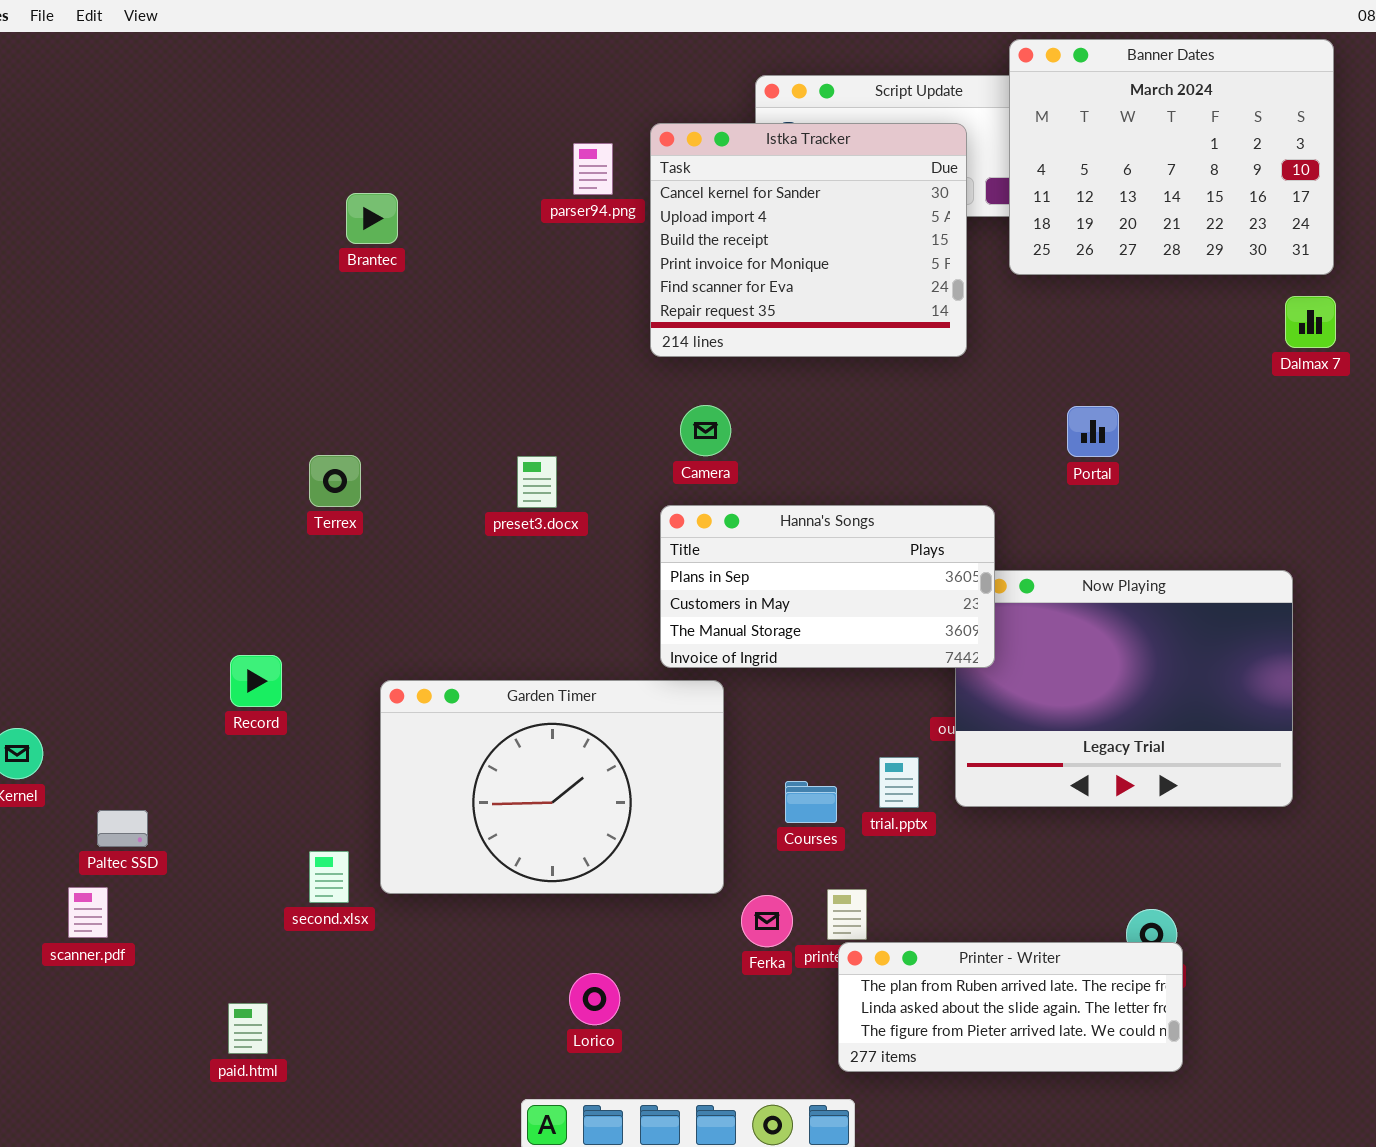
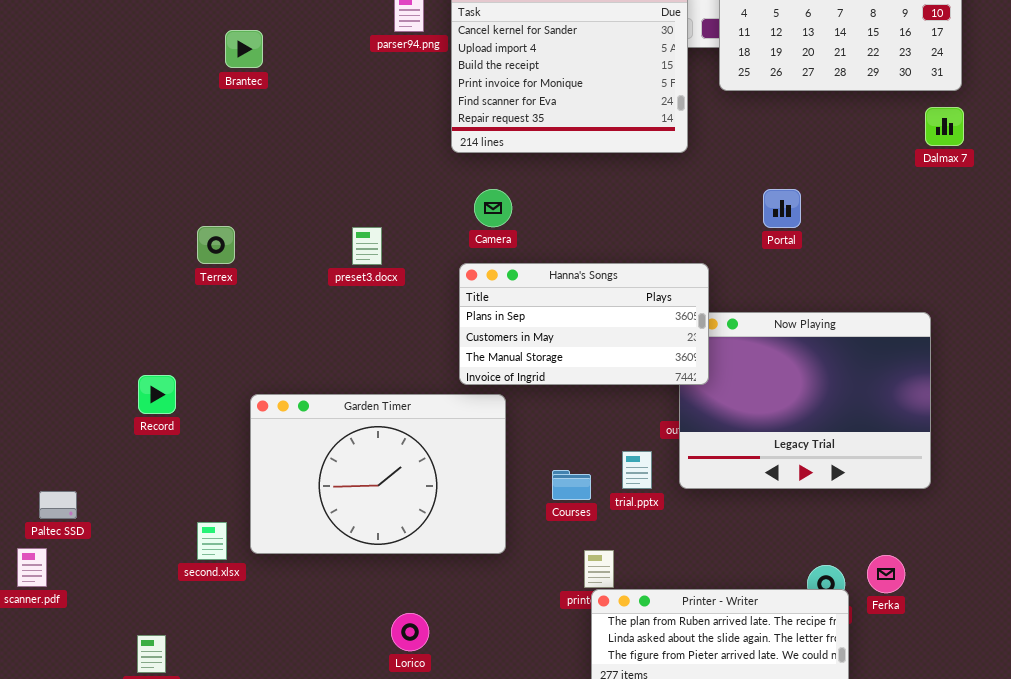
Ferka: [741,895,793,947] -> [867,555,905,593], moved

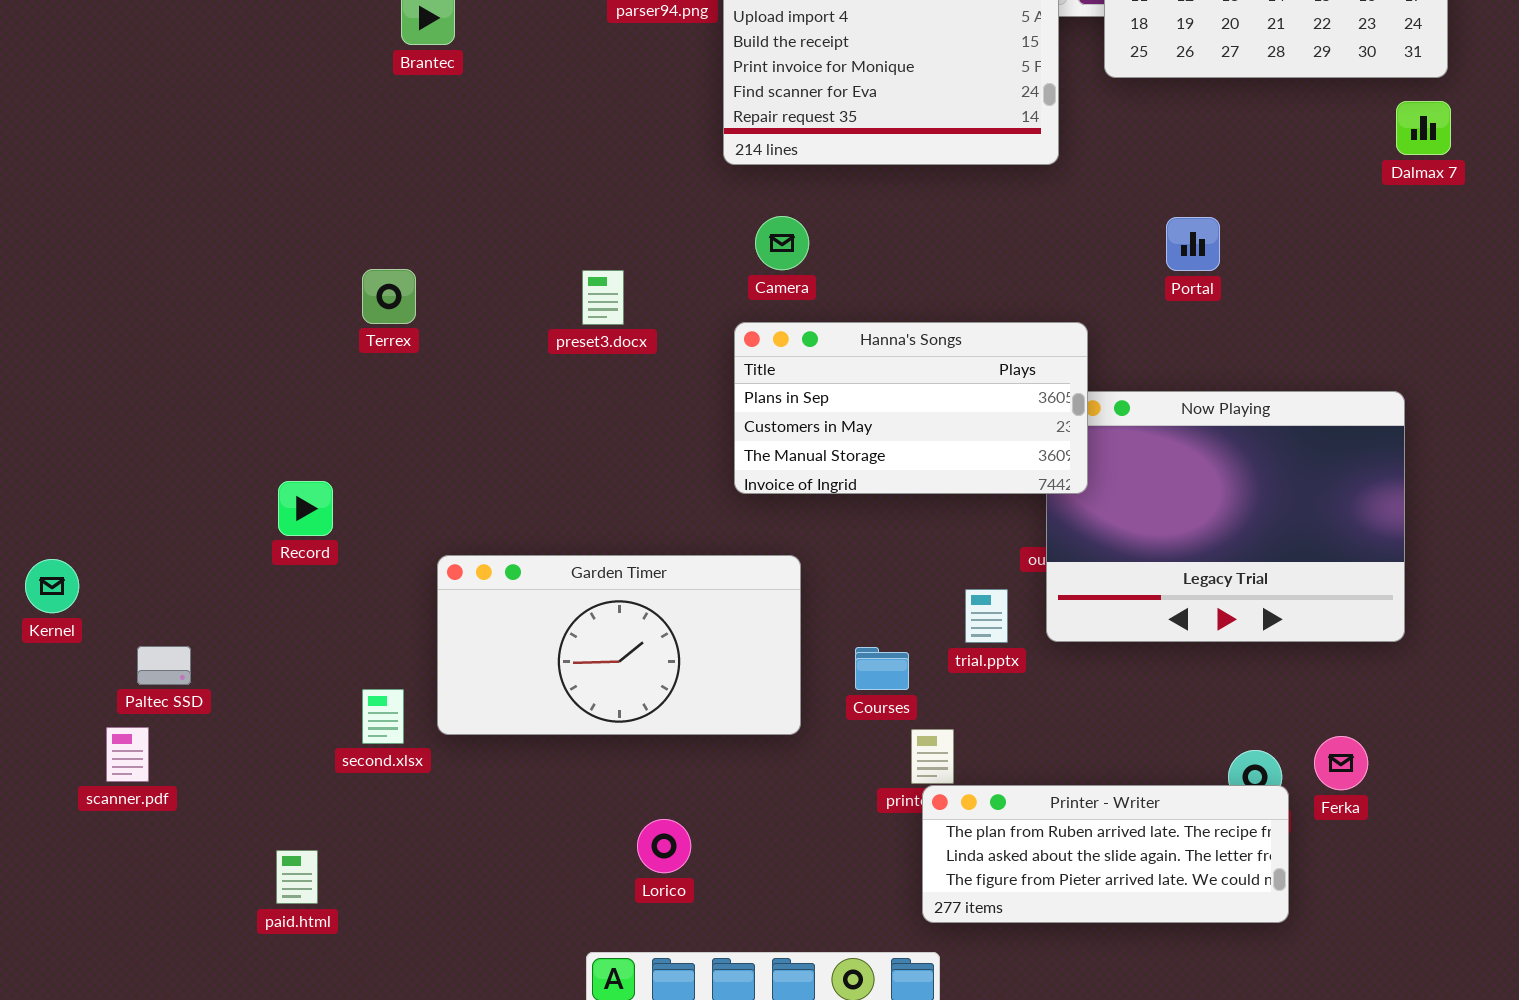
Garden Timer: [250,394,506,554] -> [437,555,801,735], resized
Courses: [552,470,591,500] -> [855,647,909,690], moved

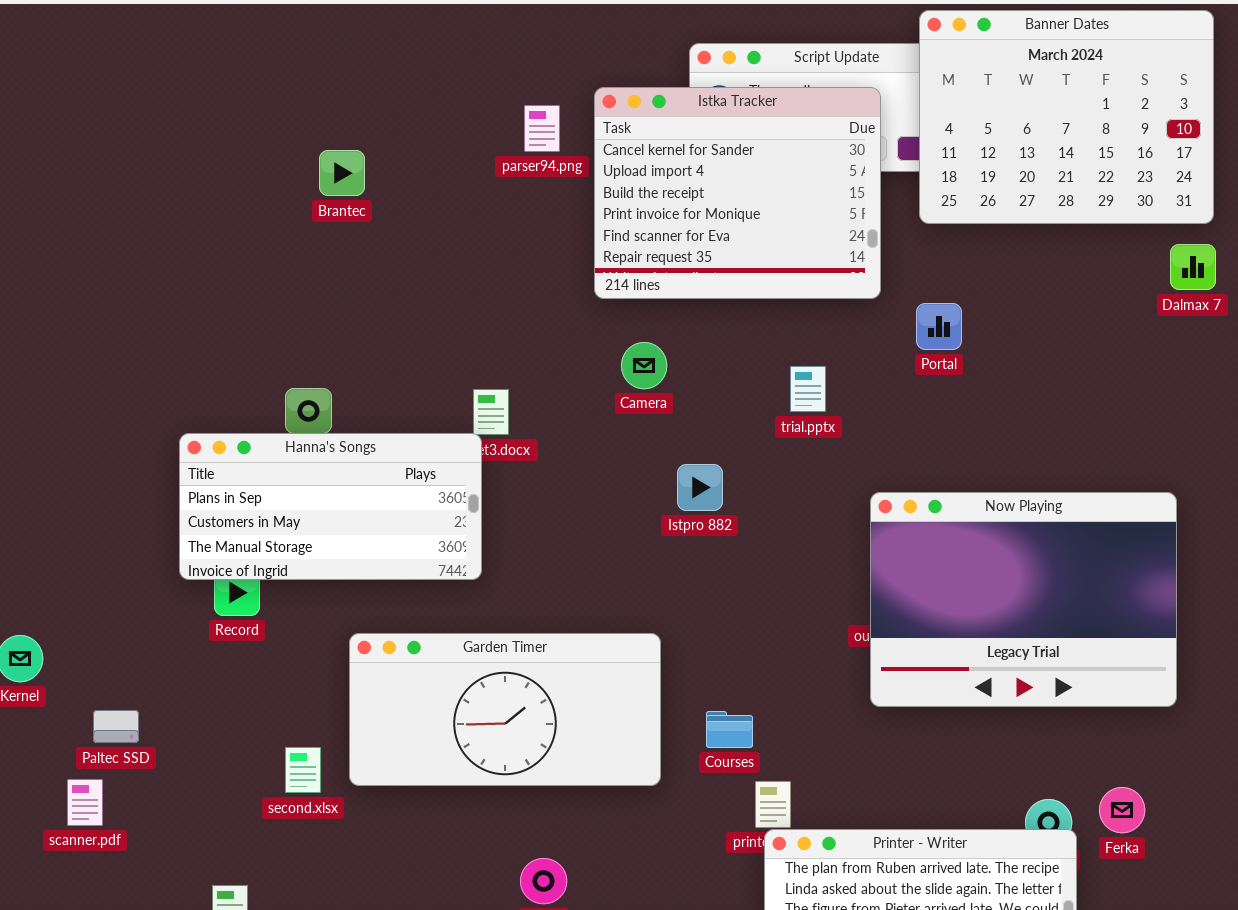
Portal: [1166,217,1220,271] -> [916,303,962,350], moved
Hanna's Songs: [734,322,1088,494] -> [179,433,482,580], moved
trial.pptx: [965,589,1008,643] -> [790,366,826,412], moved

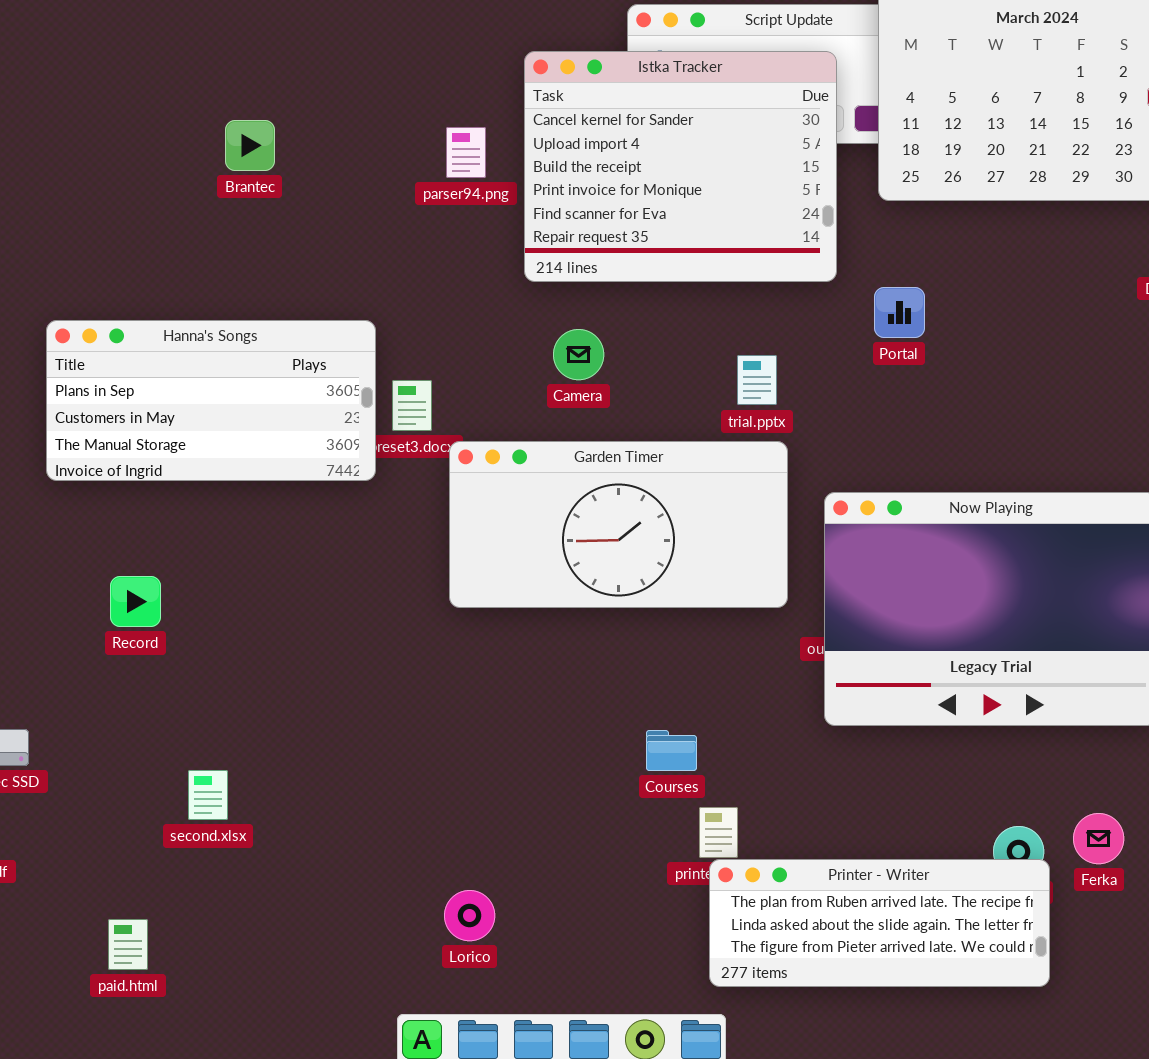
parser94.png: [524,105,560,152] -> [446,127,486,178], moved
Hanna's Songs: [179,433,482,580] -> [46,320,376,481], moved
Garden Timer: [349,633,661,786] -> [449,441,788,608], moved

